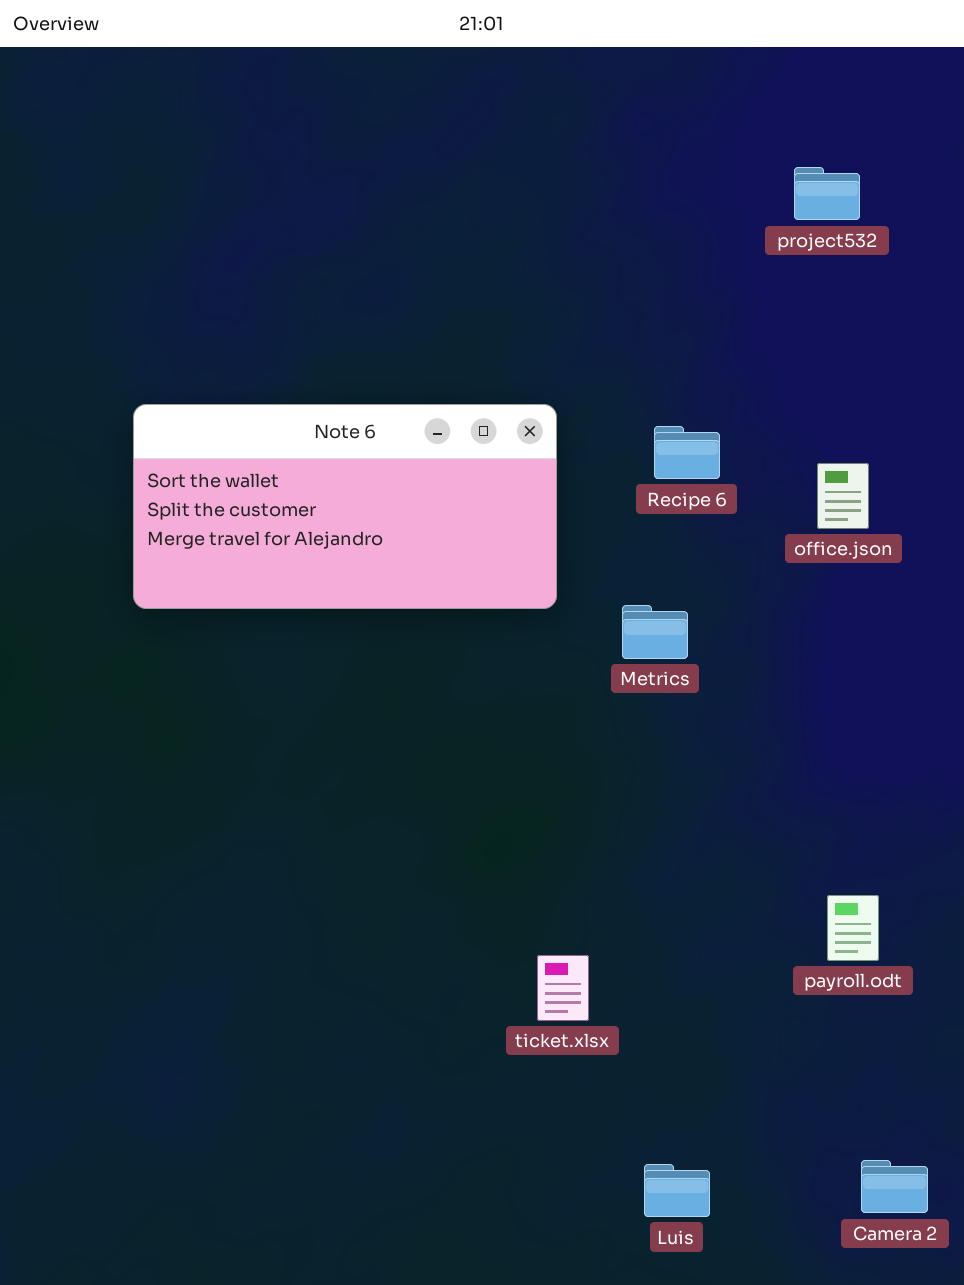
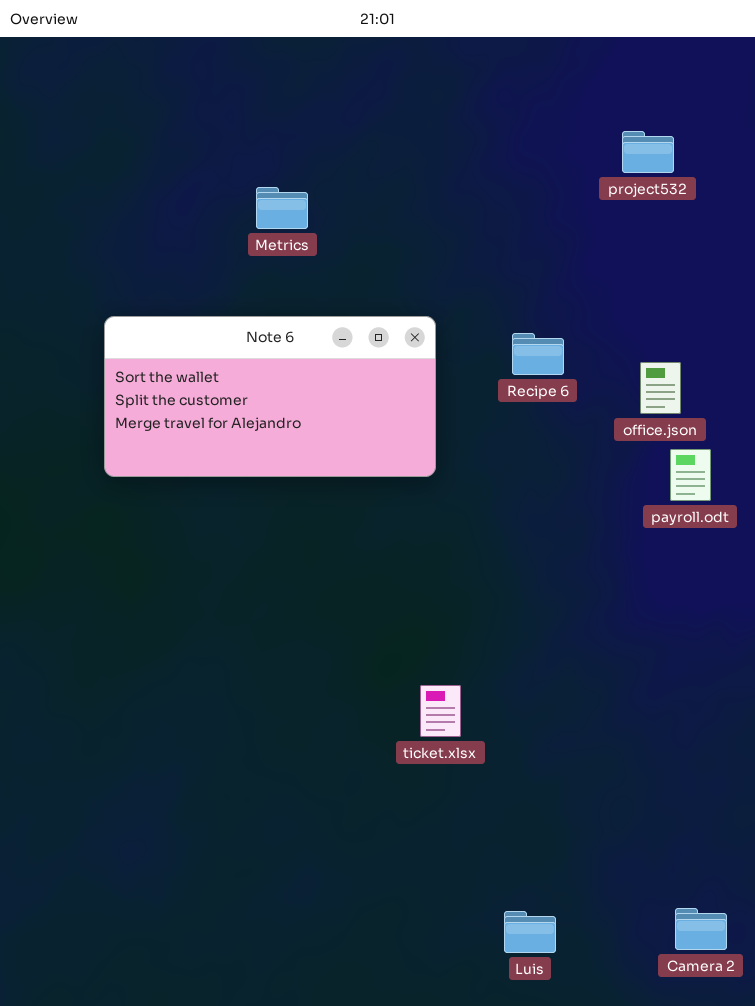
Metrics: [622,605,688,659] -> [256,187,308,229], moved
payroll.odt: [827,895,879,961] -> [670,449,711,501], moved
ticket.xlsx: [537,955,589,1021] -> [420,685,461,737], moved

